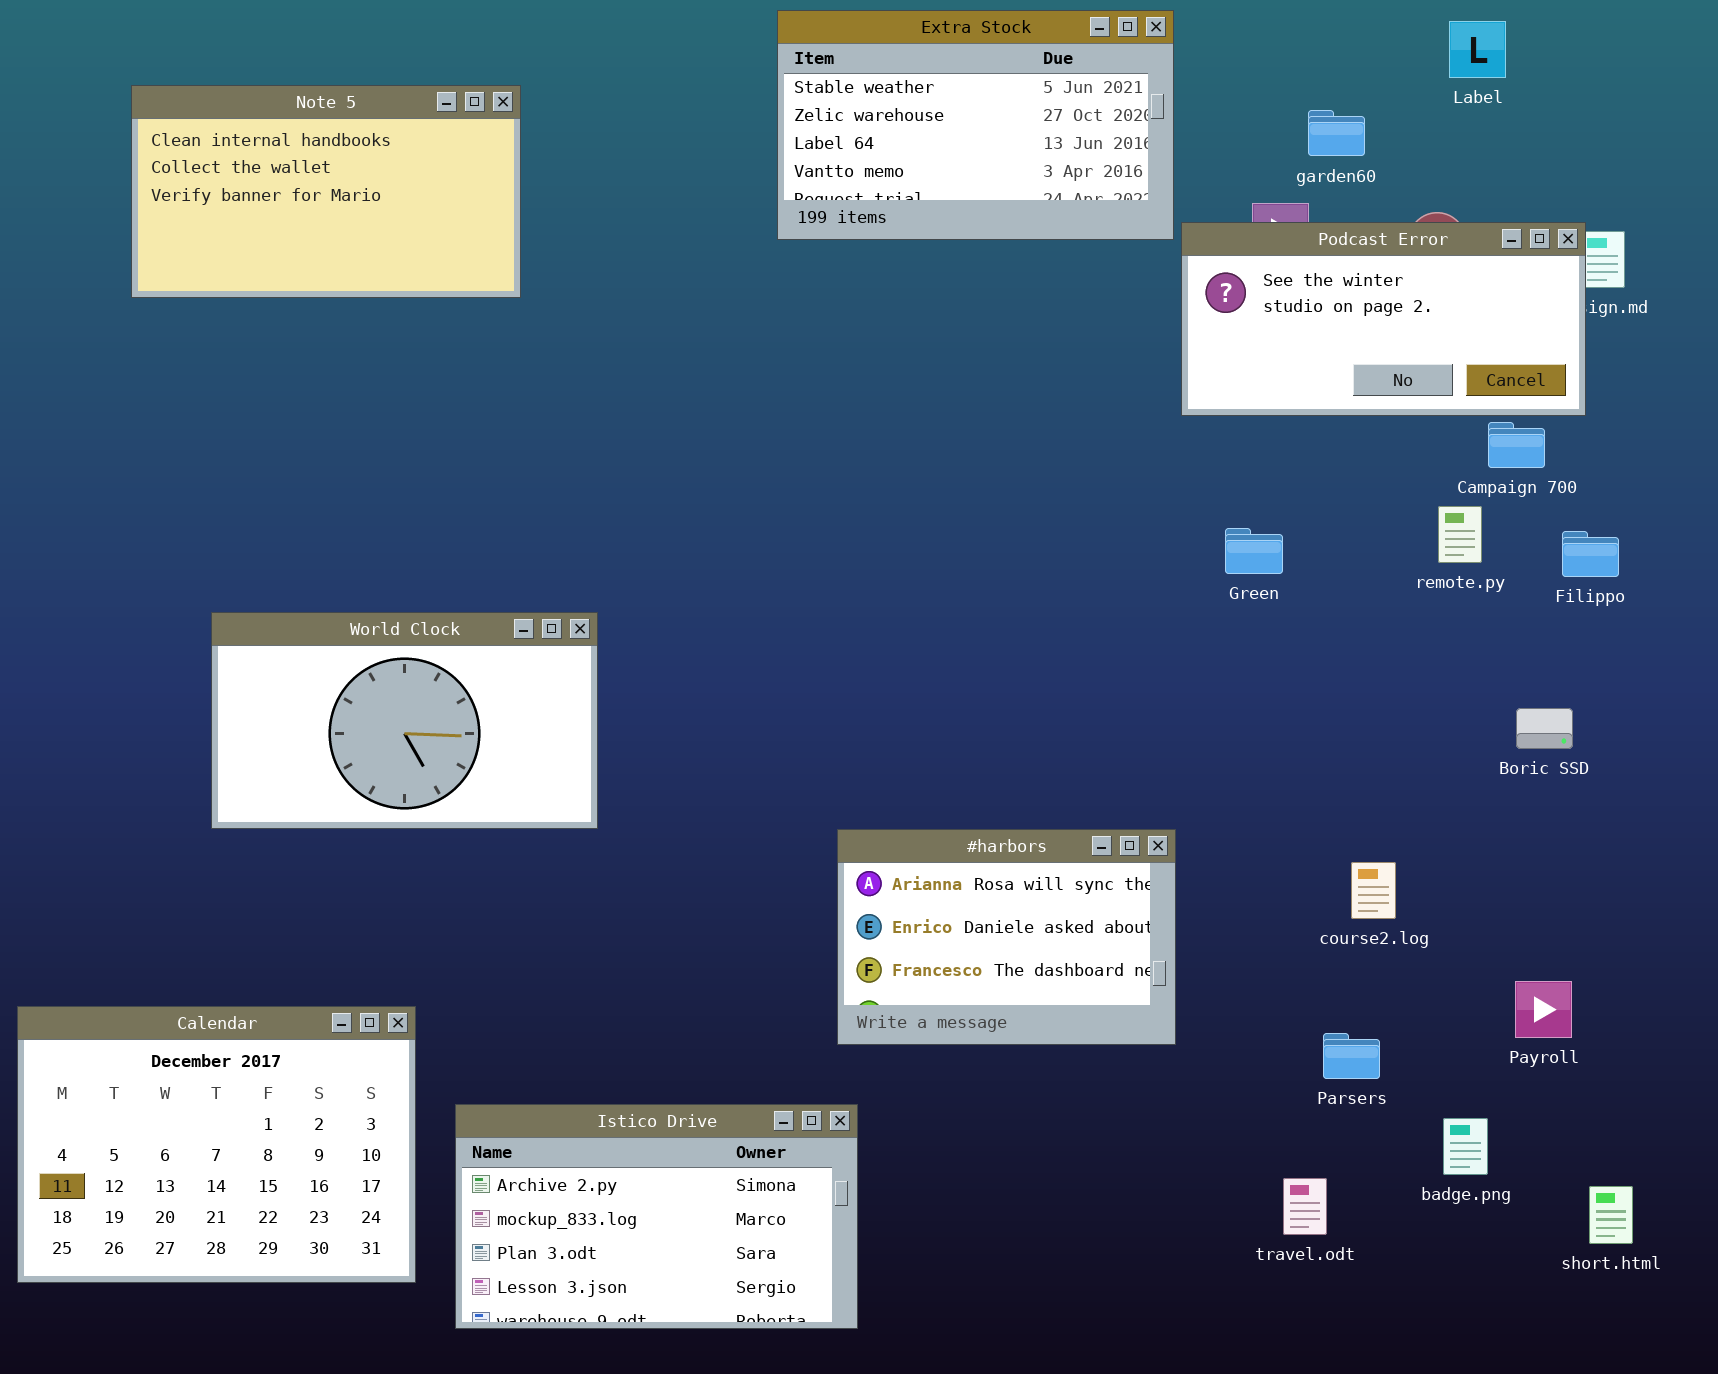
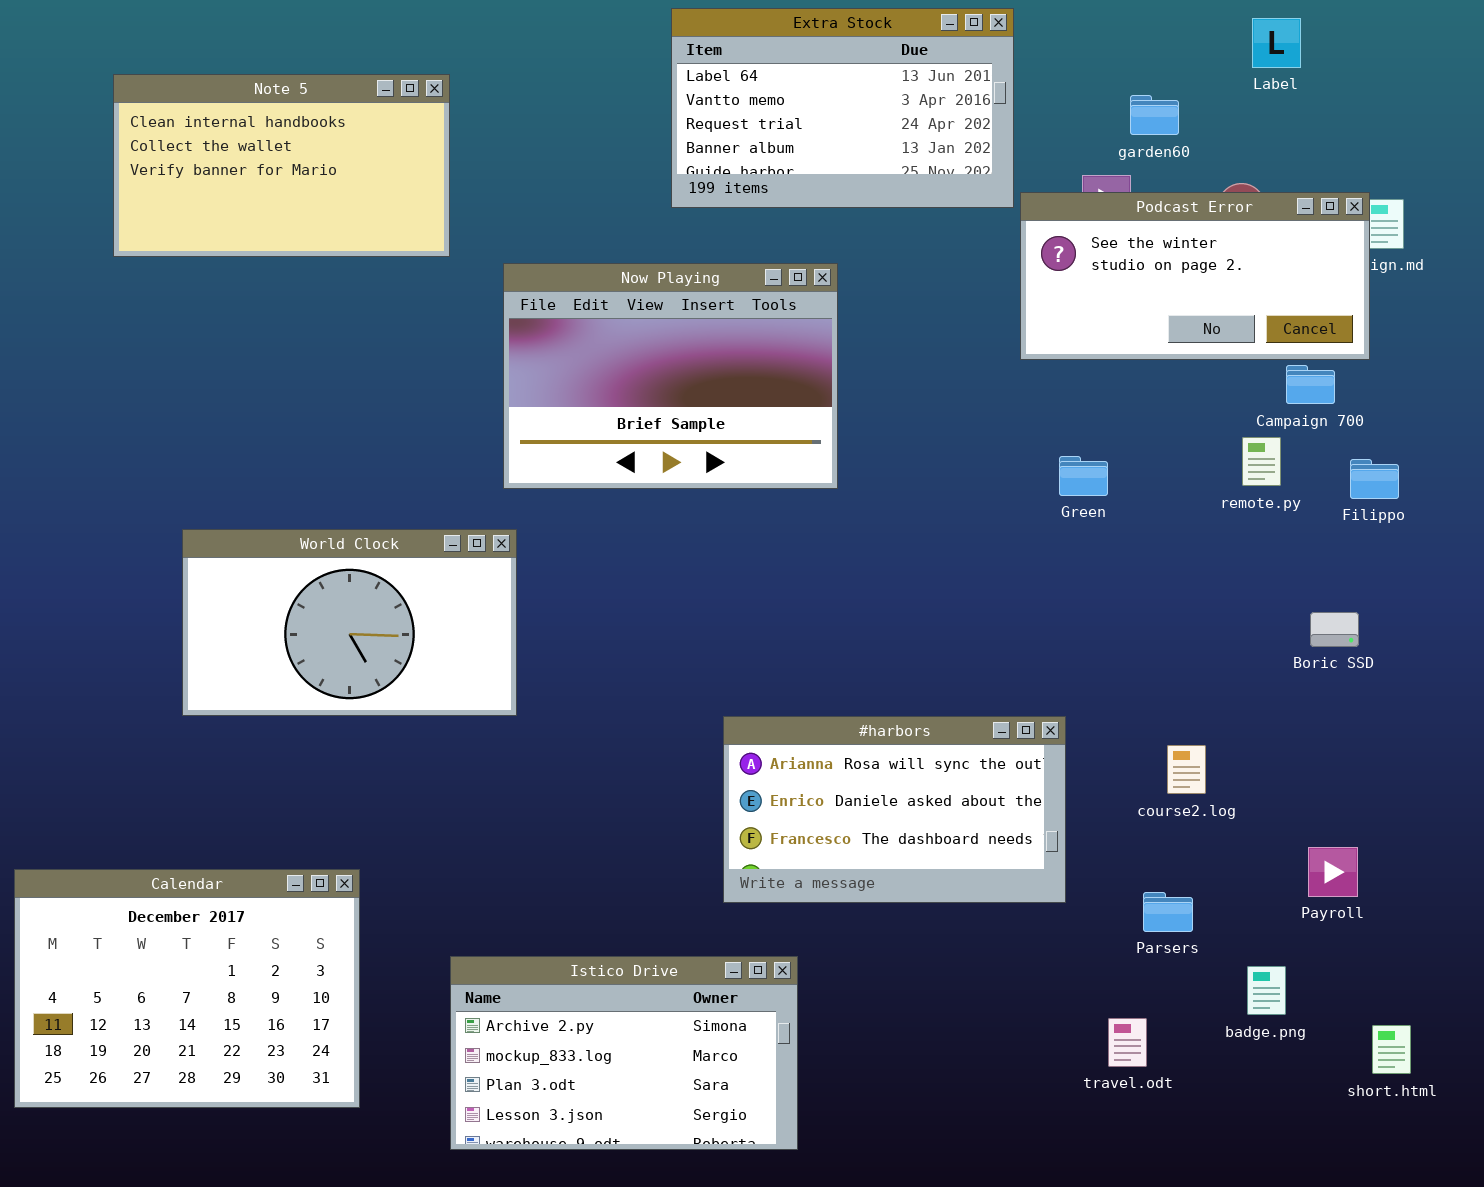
Extra Stock: [777,10,1174,240] -> [671,8,1014,208], scrolled down 2 rows
Now Playing: none -> [503,263,838,489], opened
#harbors: [837,829,1176,1045] -> [723,716,1066,903], resized
Istico Drive: [455,1104,858,1329] -> [450,956,798,1150], moved

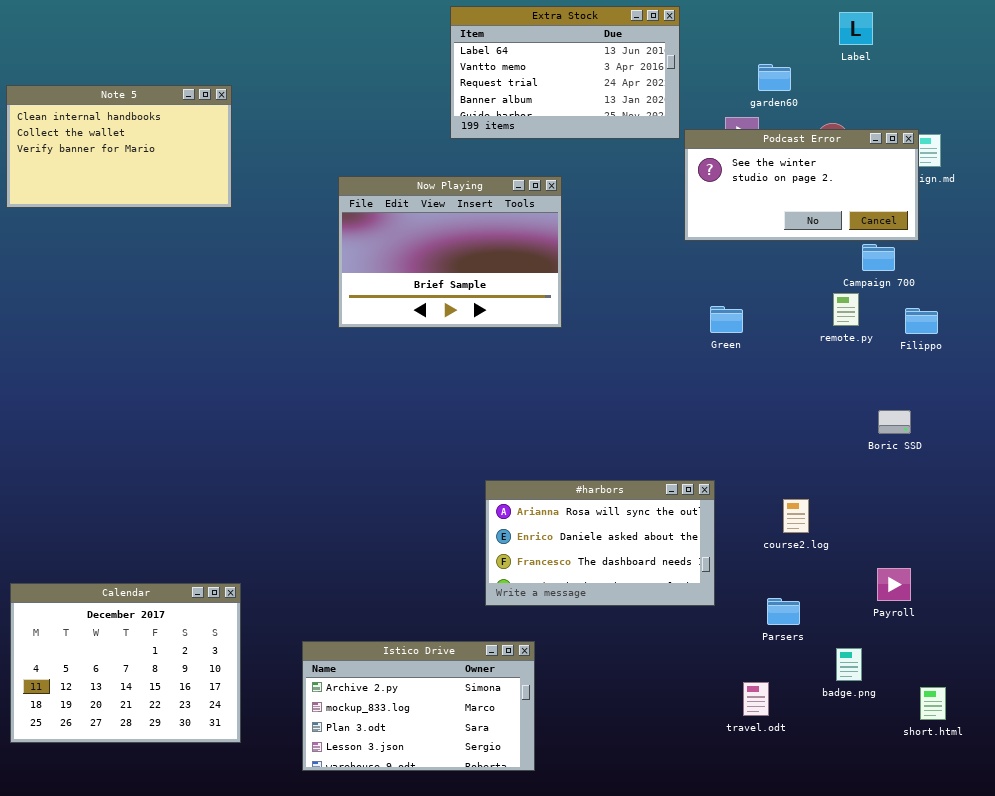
Note 5: [113,74,450,257] -> [6,85,232,208], moved
World Clock: [182,529,517,716] -> none, closed

